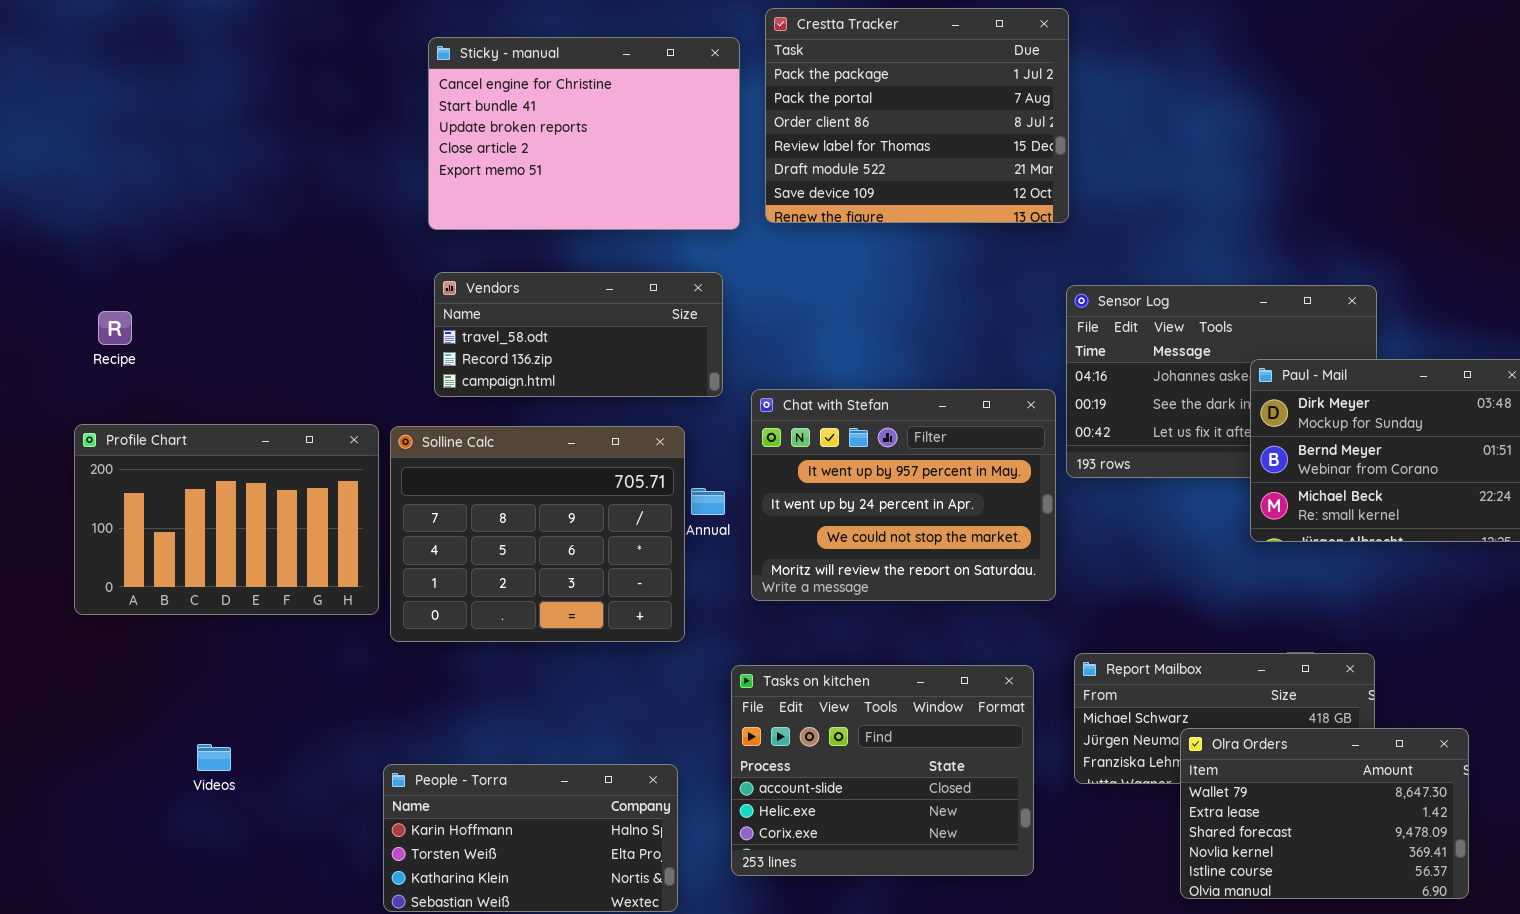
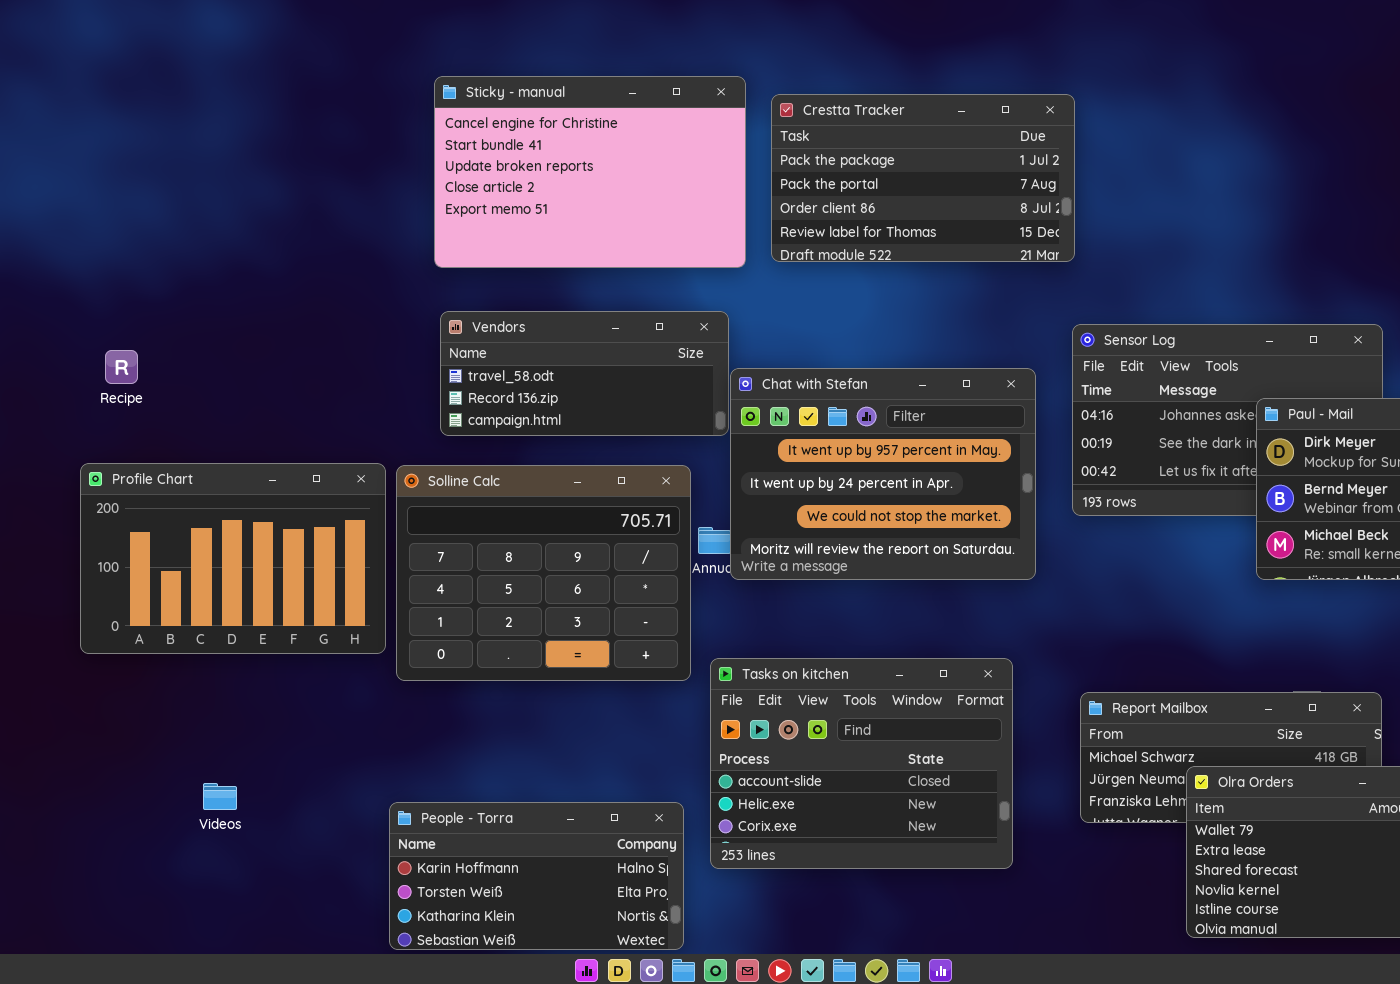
Crestta Tracker: [765,8,1069,223] -> [771,94,1075,262], resized
Chat with Stefan: [751,389,1056,601] -> [730,368,1036,580], moved
Tasks on kitchen: [731,665,1034,876] -> [710,658,1013,869], moved

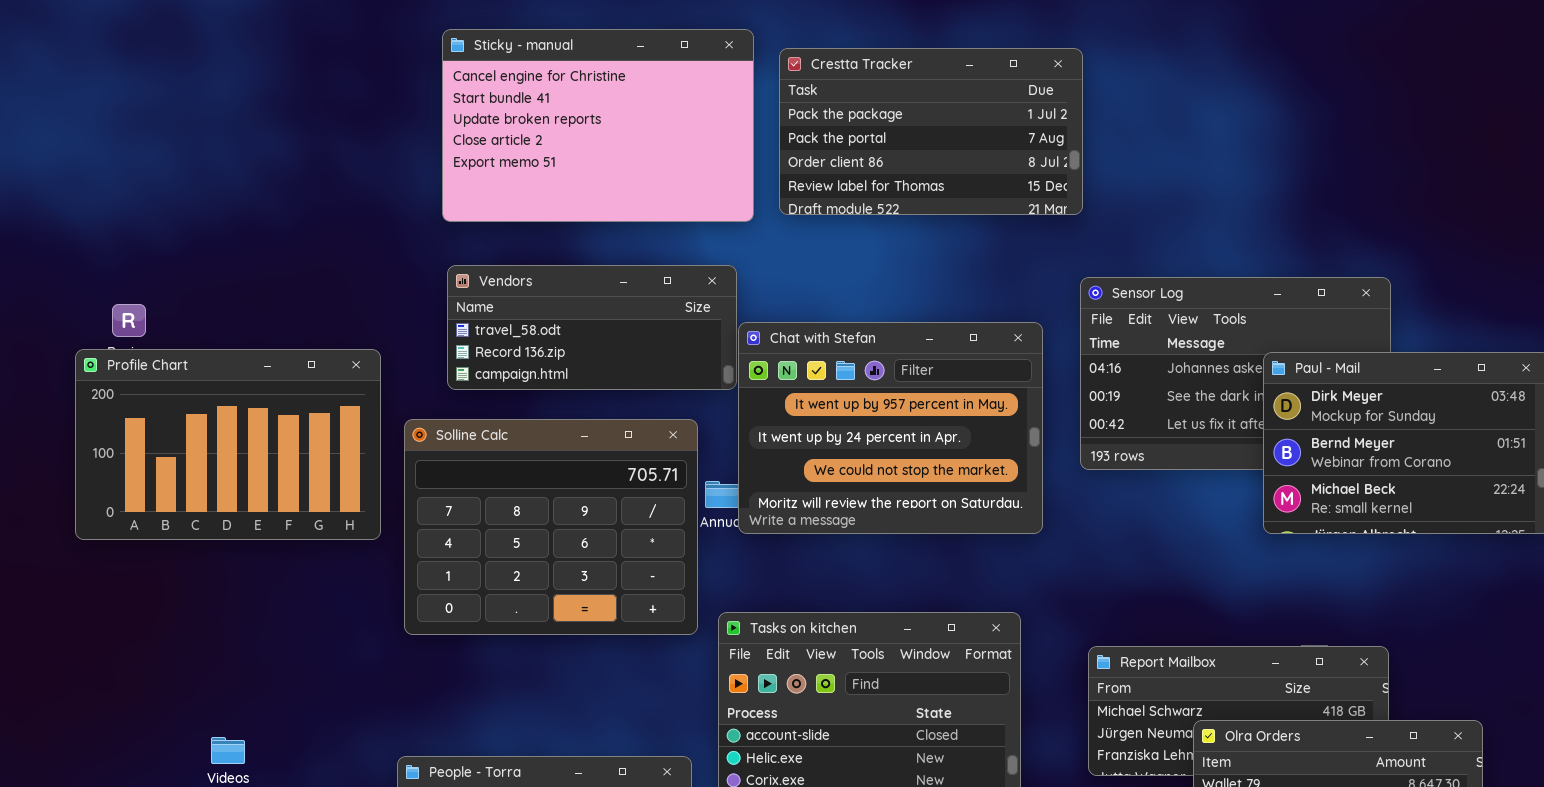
Profile Chart: [80,463,386,654] -> [75,349,381,540], moved

